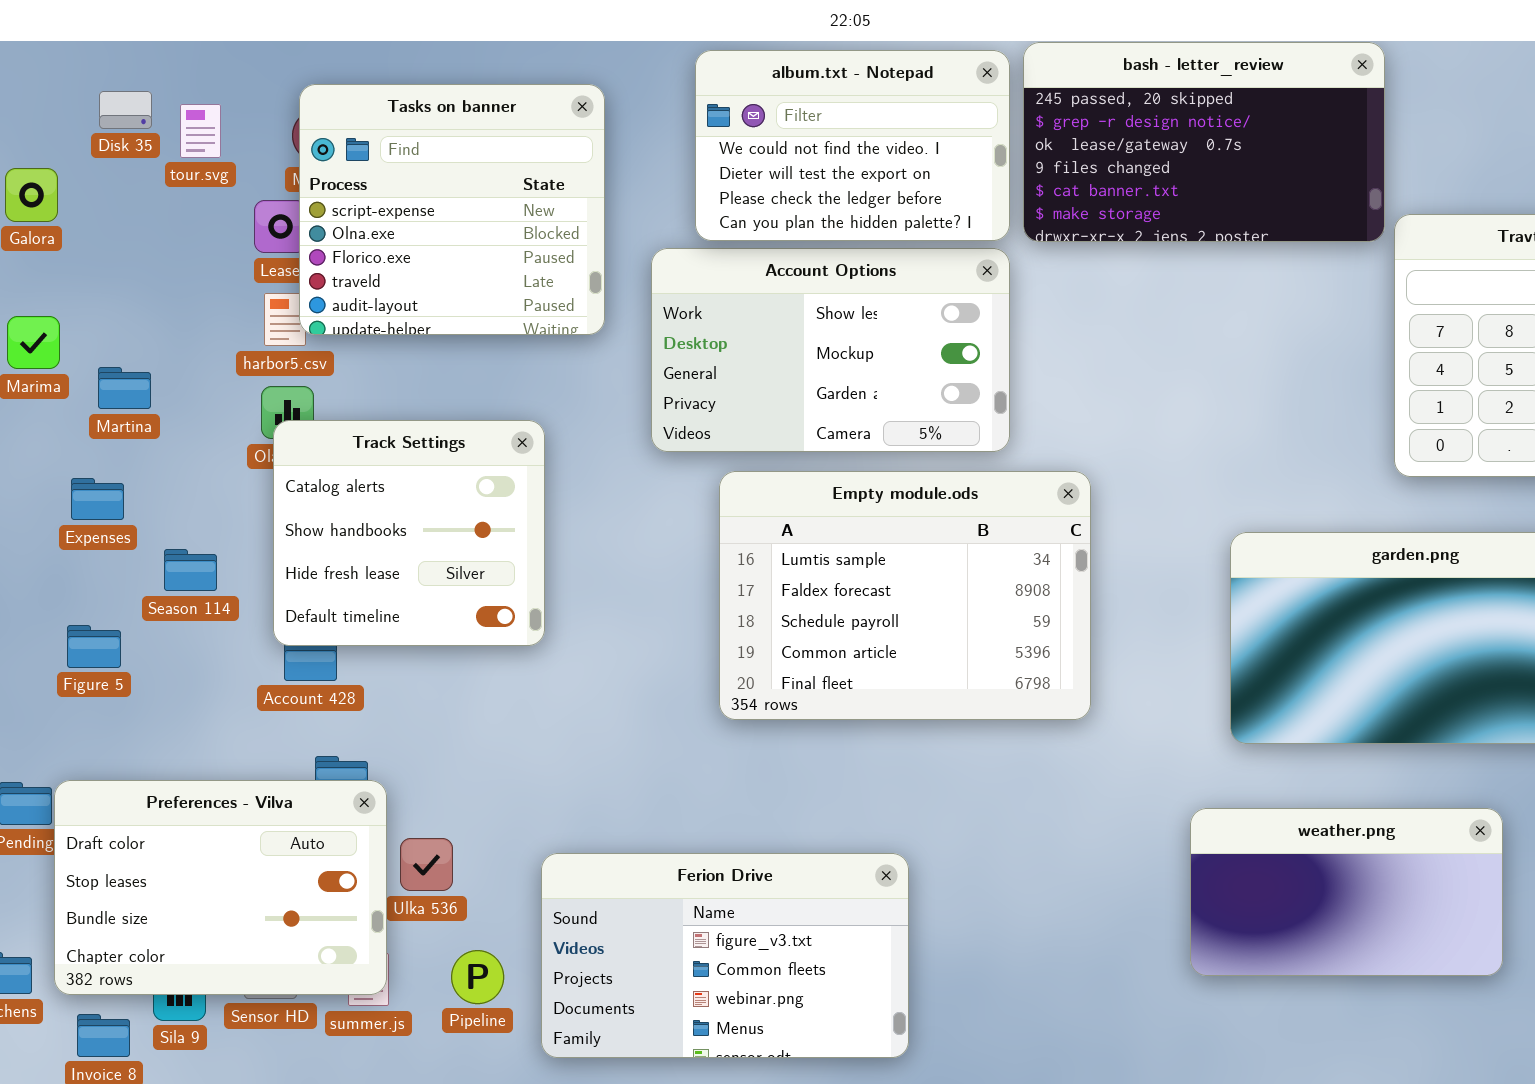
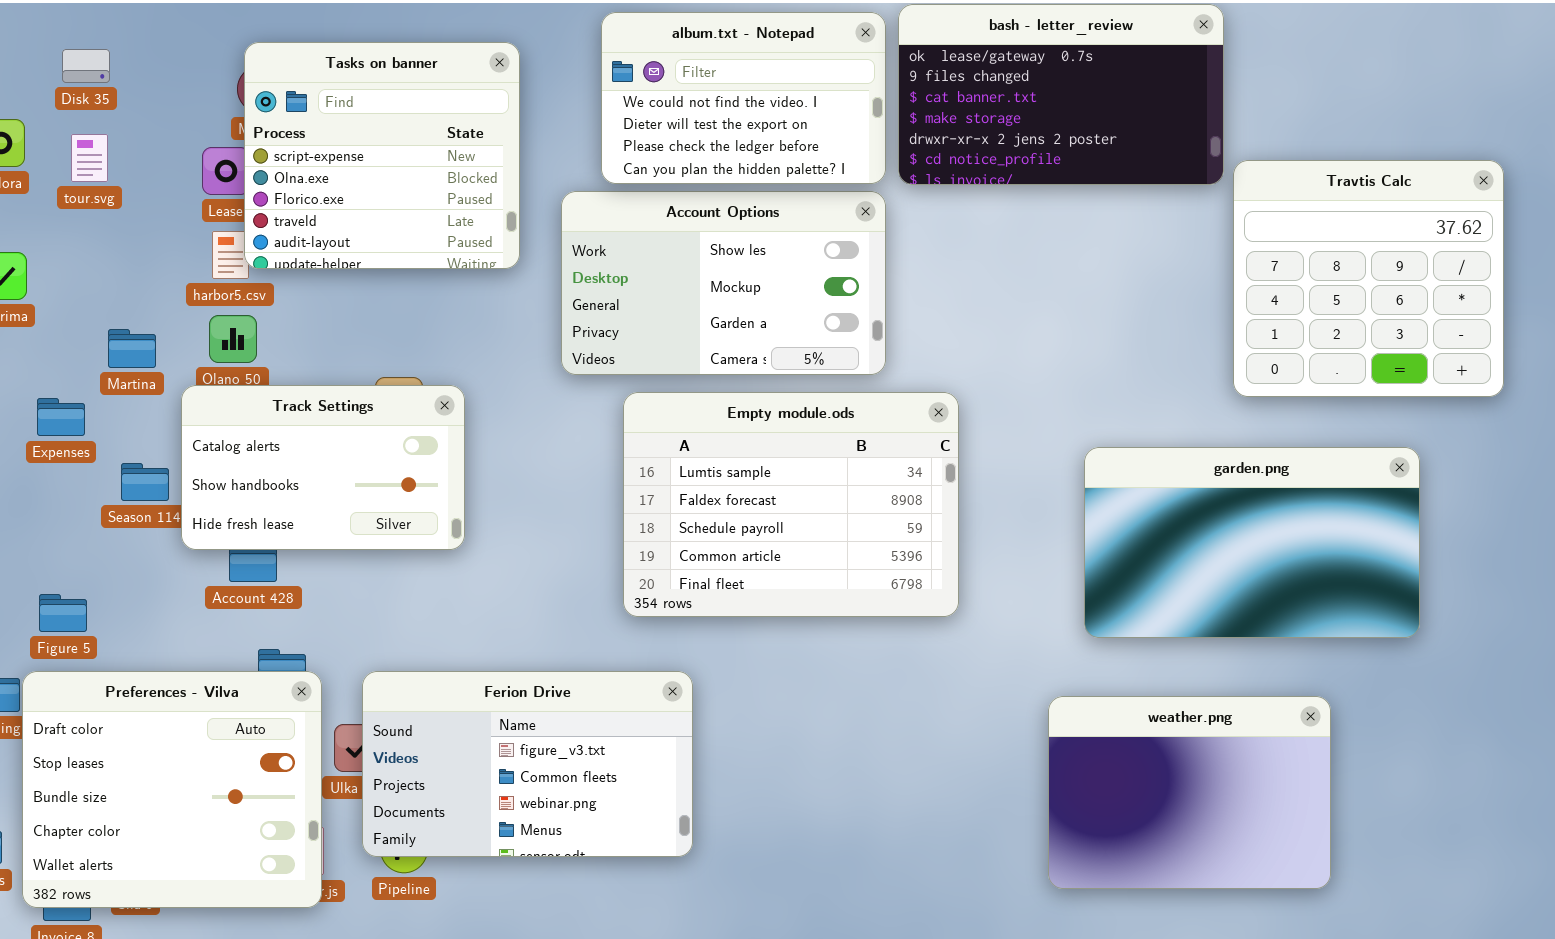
bash - letter_review: [1023,42,1385,242] -> [898,4,1224,185], scrolled down 2 rows
tour.svg: [180,104,221,158] -> [71,134,108,182], moved
Martina: [98,367,151,409] -> [108,329,156,368], moved
Track Settings: [273,420,545,646] -> [181,385,465,550], resized
Figure 5: [67,625,121,668] -> [39,594,87,632], moved
Preferences - Vilva: [54,780,387,995] -> [22,671,322,908], resized
weather.png: [1190,808,1503,976] -> [1048,696,1331,889], resized
Ferion Drive: [541,853,909,1058] -> [362,671,693,857], moved

